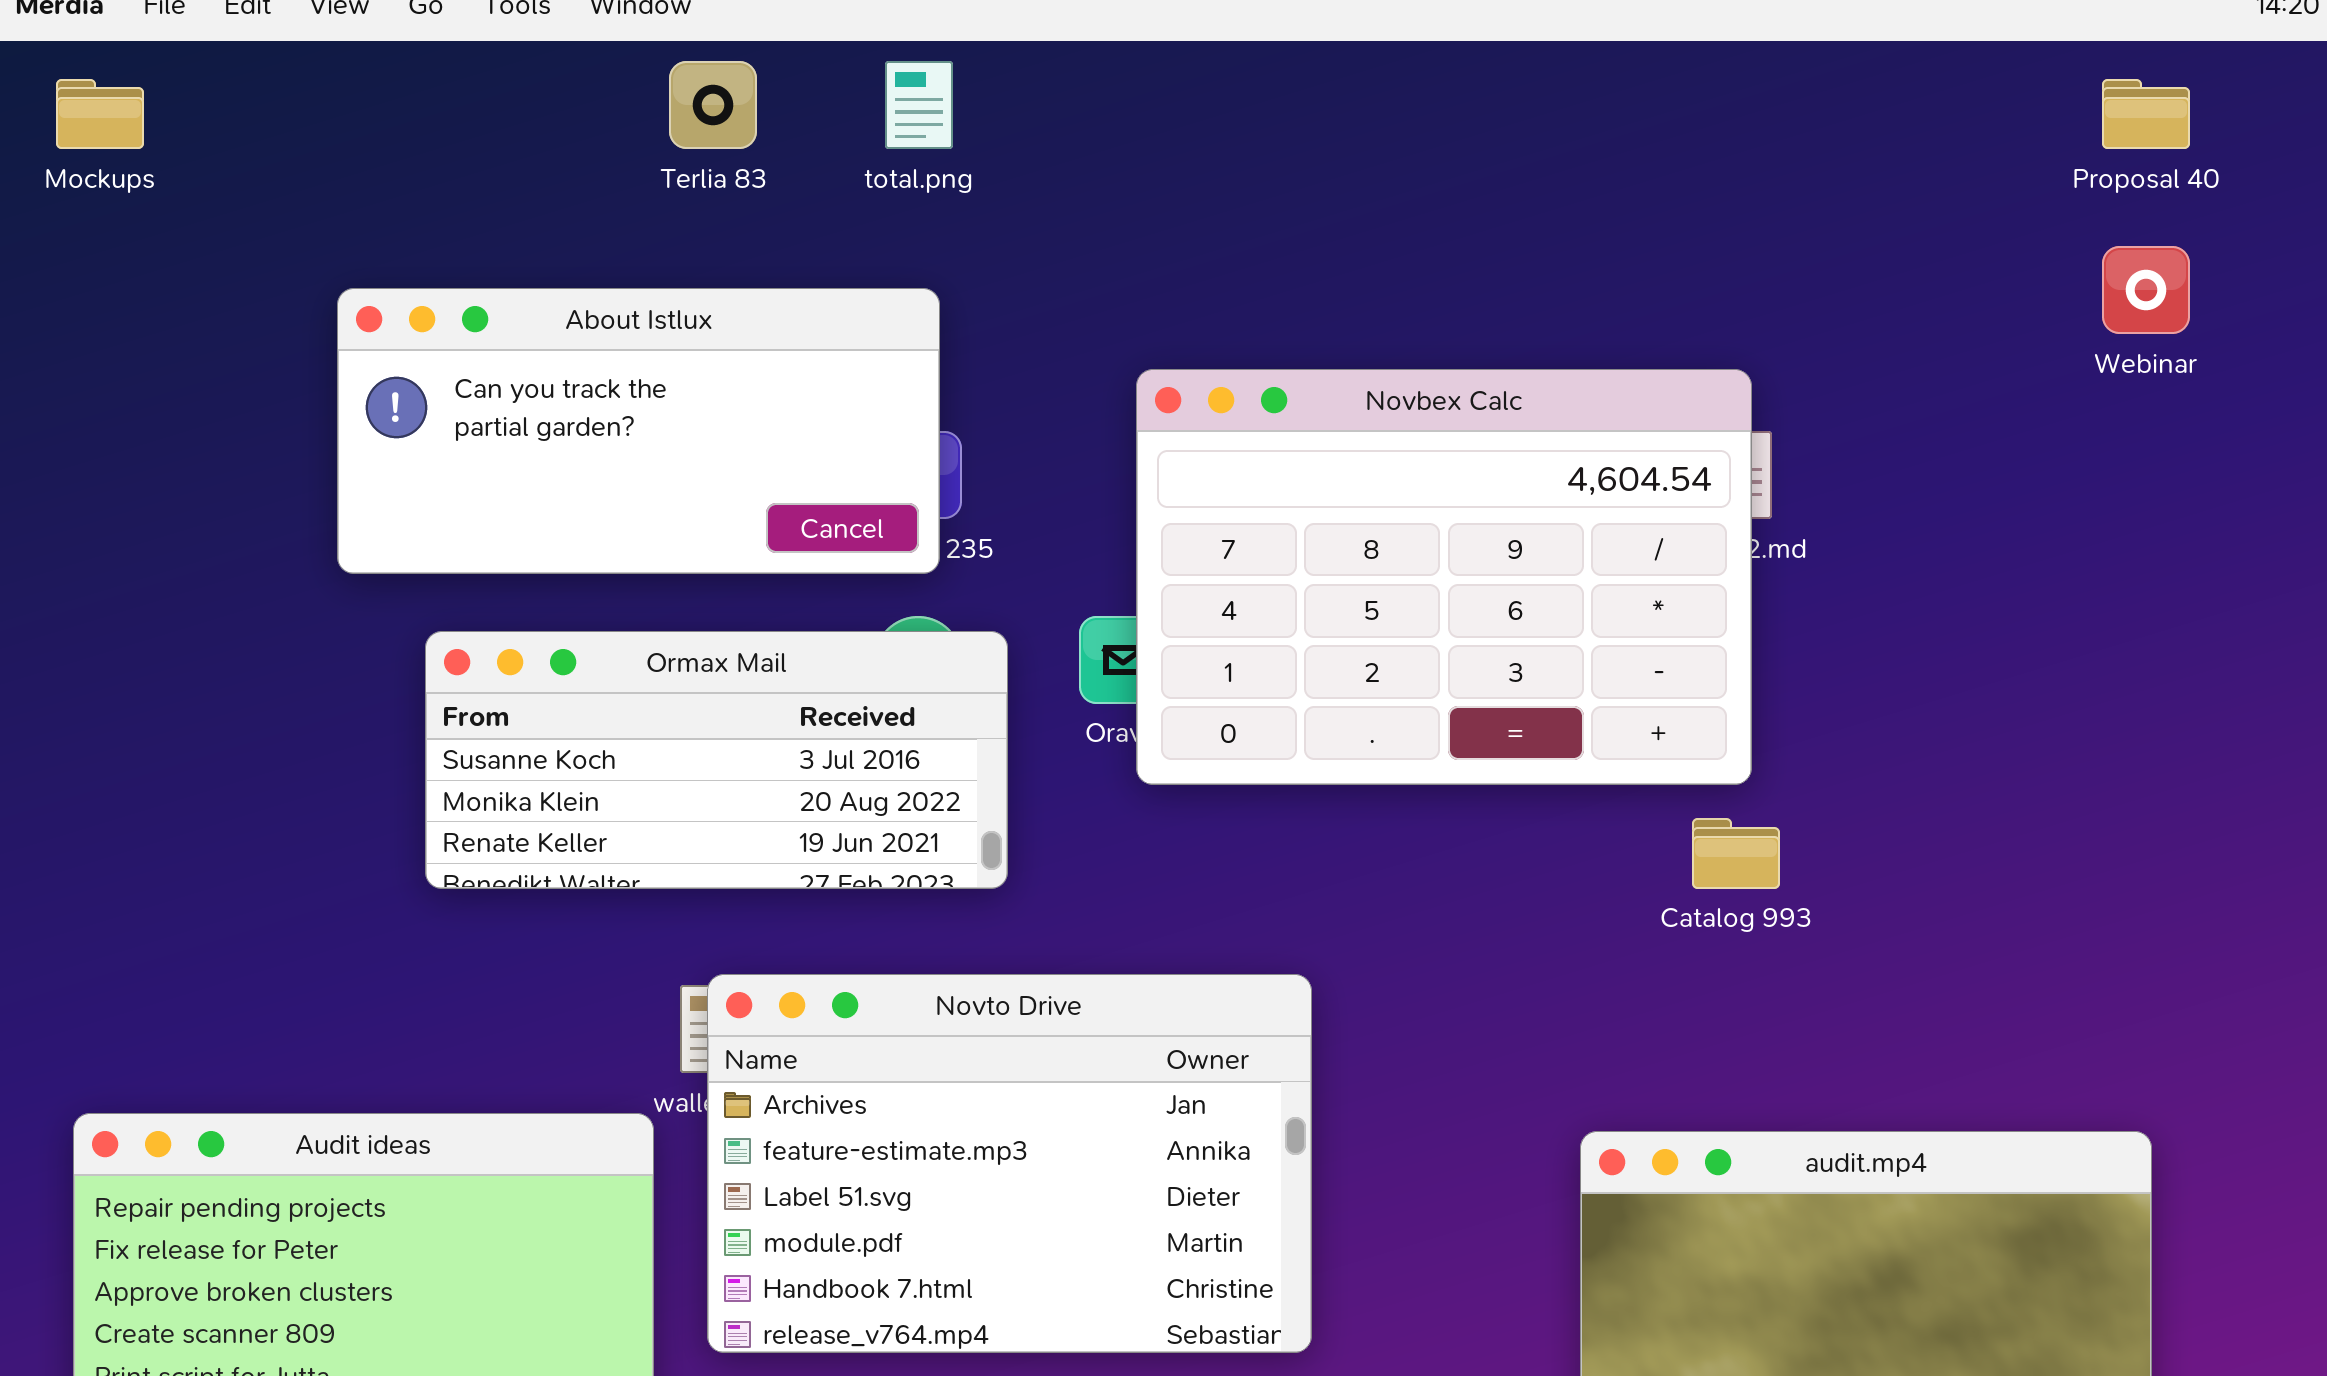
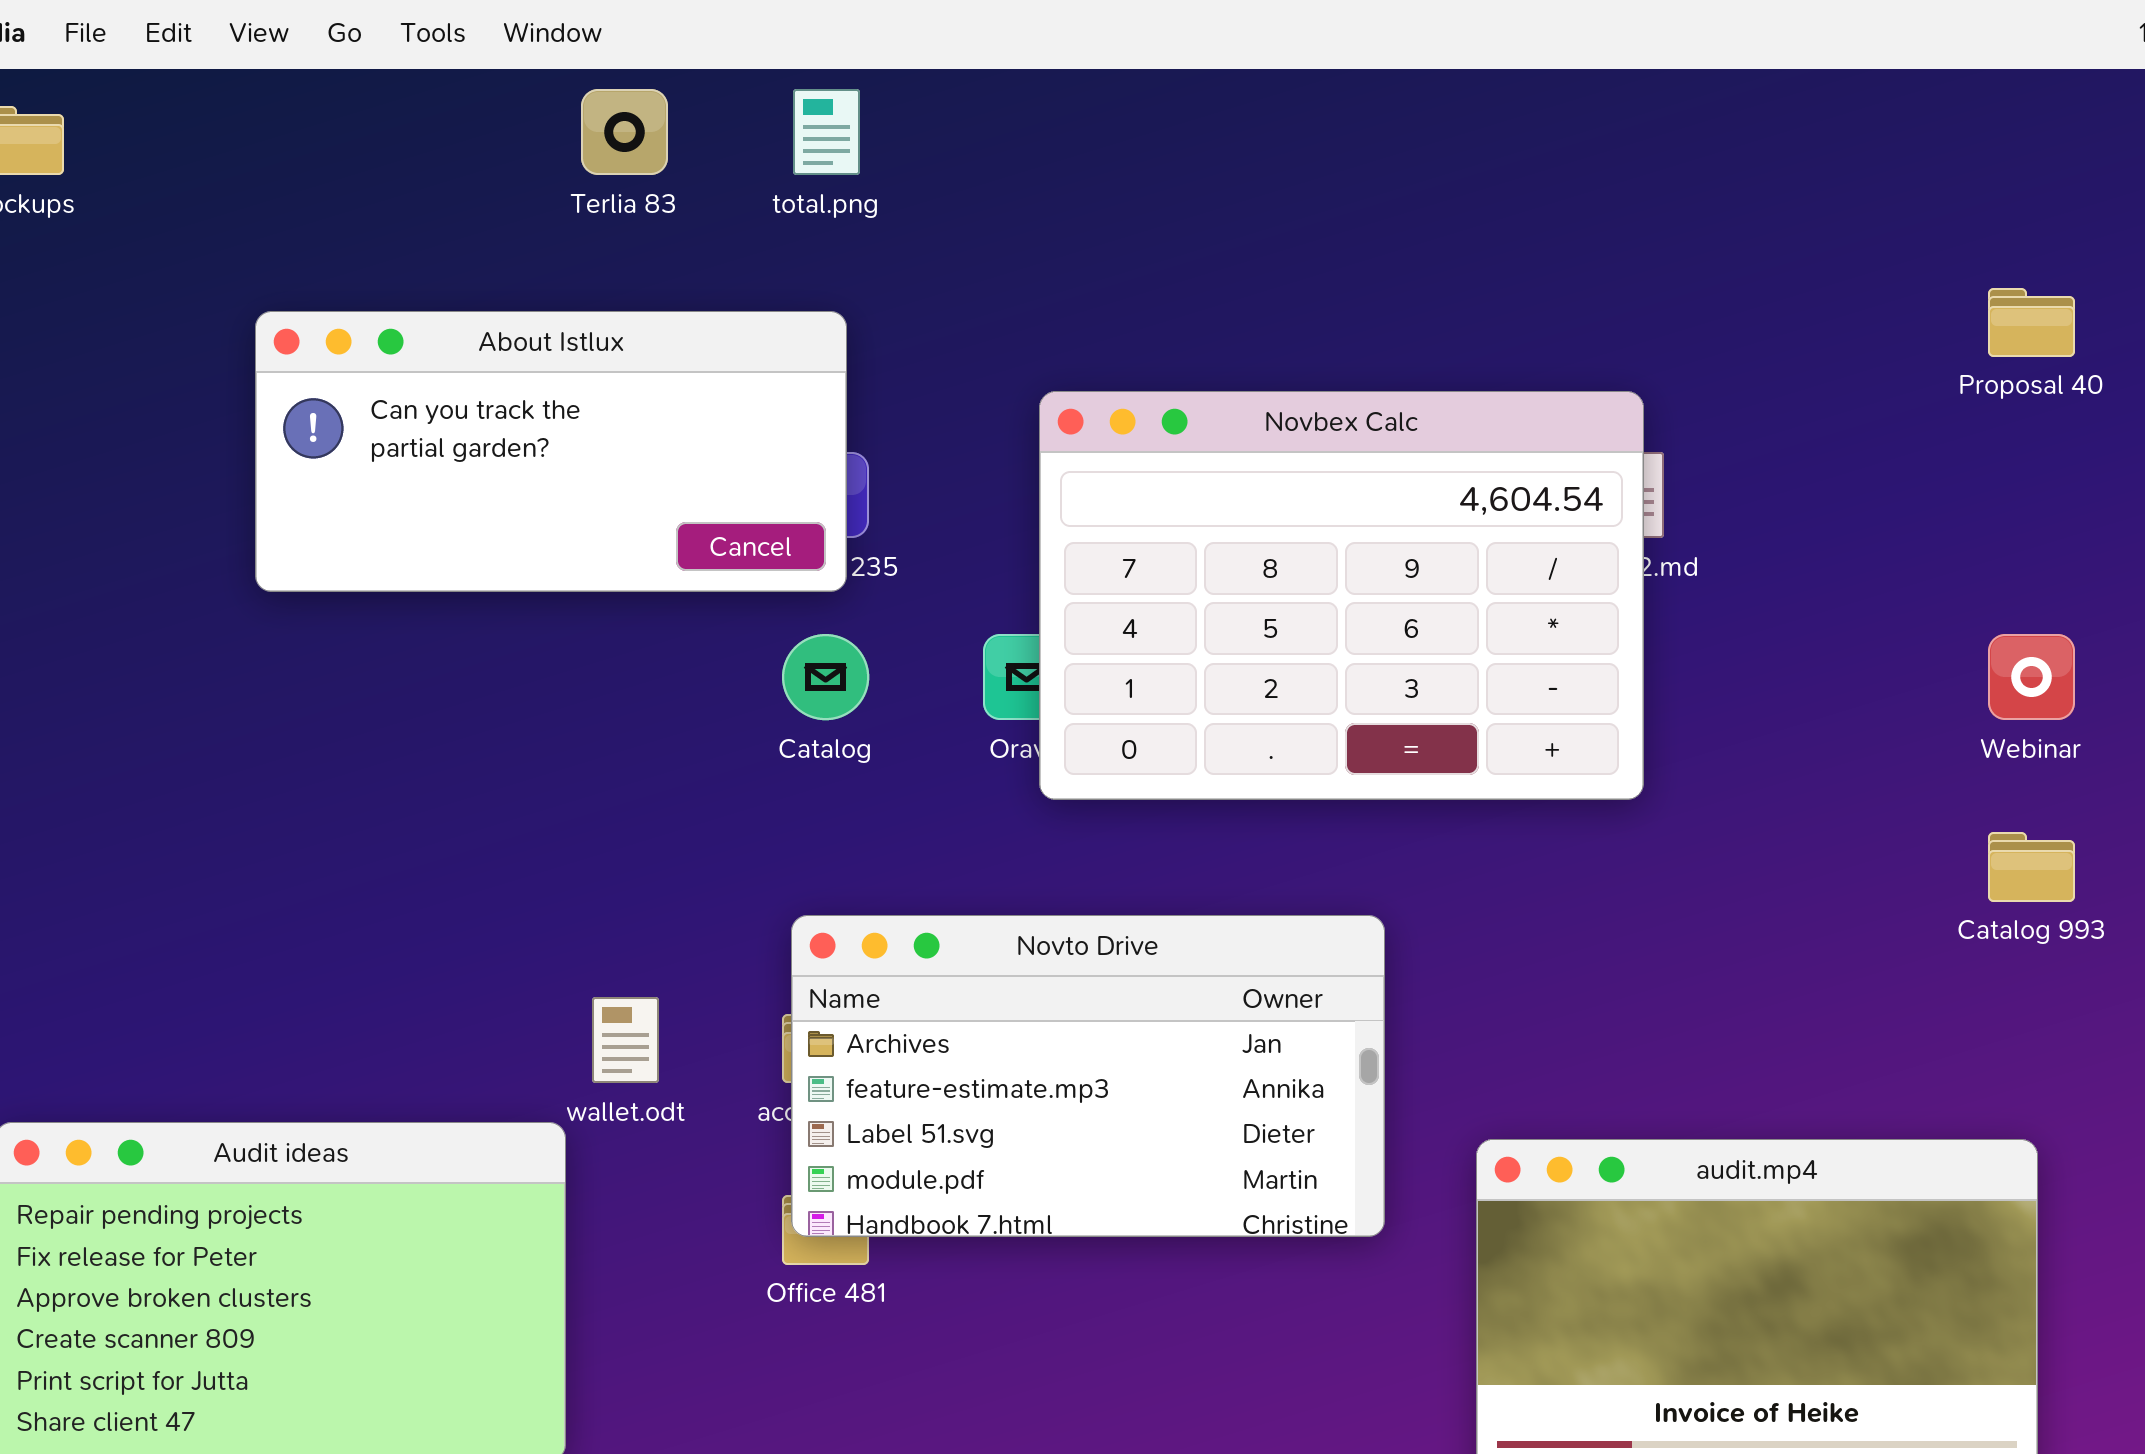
Proposal 40: [2102,79,2190,149] -> [1988,288,2075,357], moved
Webinar: [2102,246,2190,334] -> [1988,634,2075,720], moved
Ormax Mail: [425,631,1008,889] -> none, closed
Catalog 993: [1692,818,1780,889] -> [1988,832,2075,902], moved
Novto Drive: [707,974,1312,1353] -> [791,915,1385,1237], moved, resized

